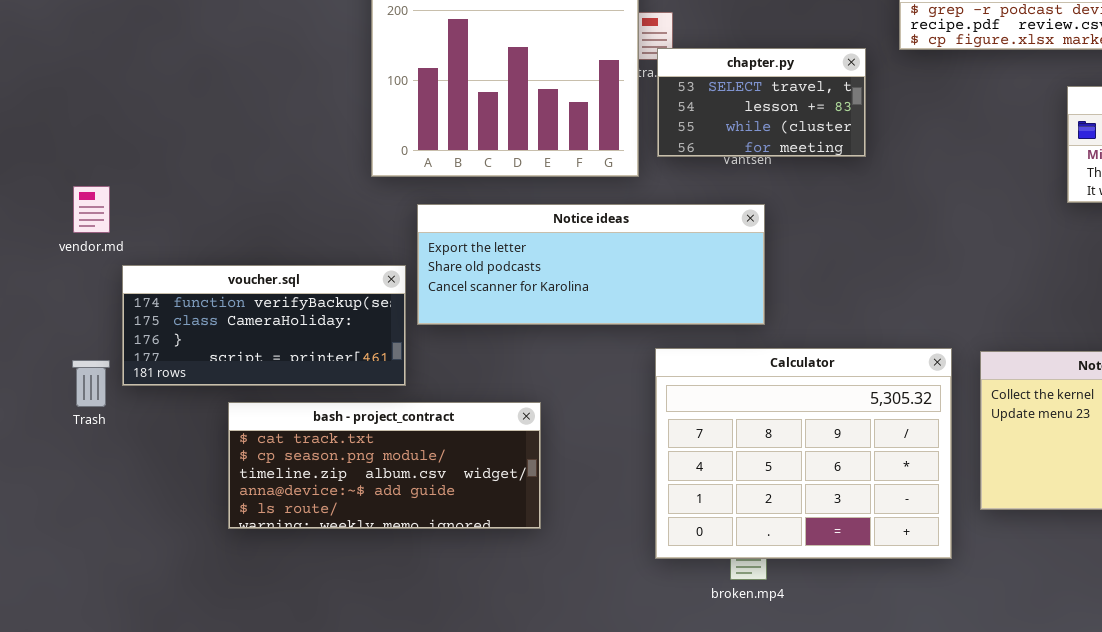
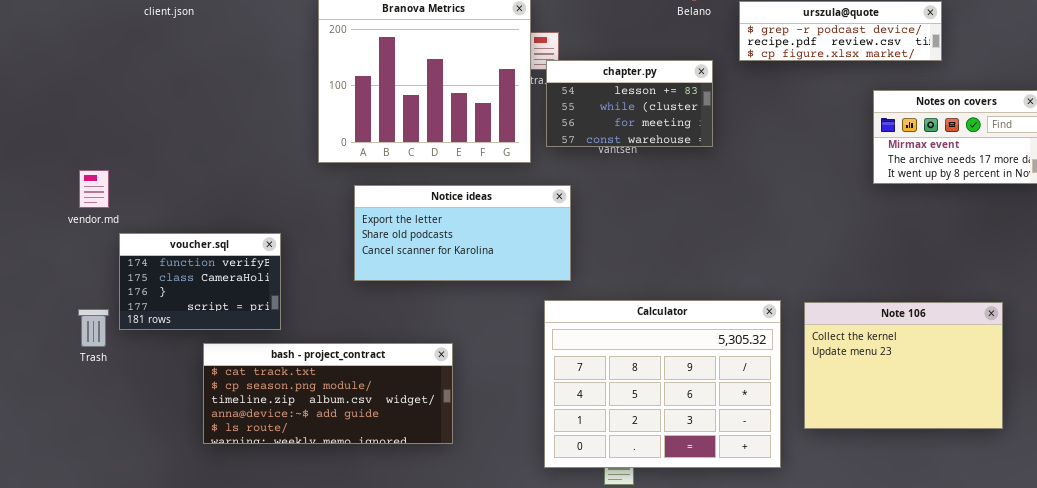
chapter.py: [657,48,866,157] -> [546,60,713,147], scrolled down 1 row
Notice ideas: [417,204,765,325] -> [354,185,571,281], resized
voucher.sql: [122,265,406,386] -> [119,233,281,330], resized

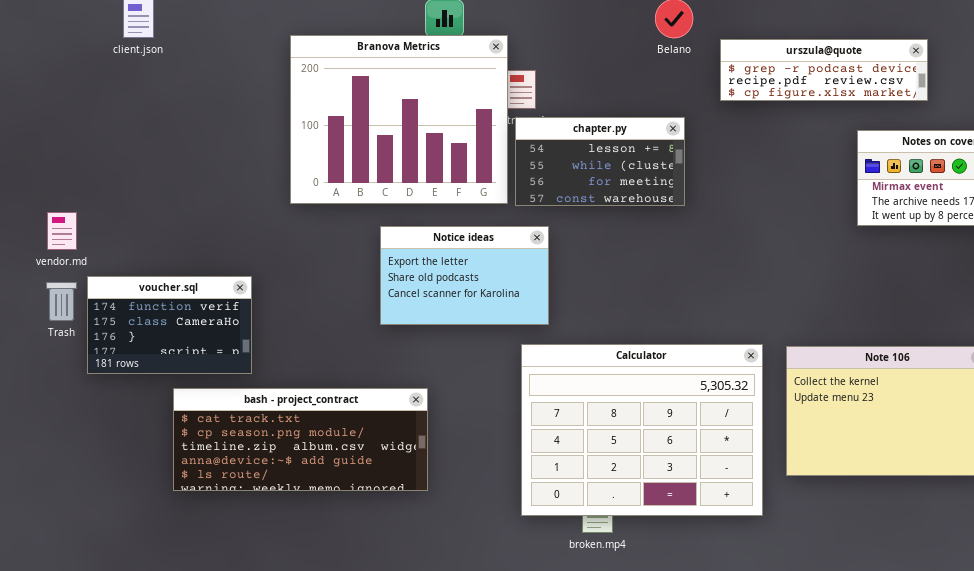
chapter.py: [546,60,713,147] -> [515,117,685,206], moved
Notice ideas: [354,185,571,281] -> [380,226,549,325], resized
Trash: [78,309,109,347] -> [46,282,77,321], moved

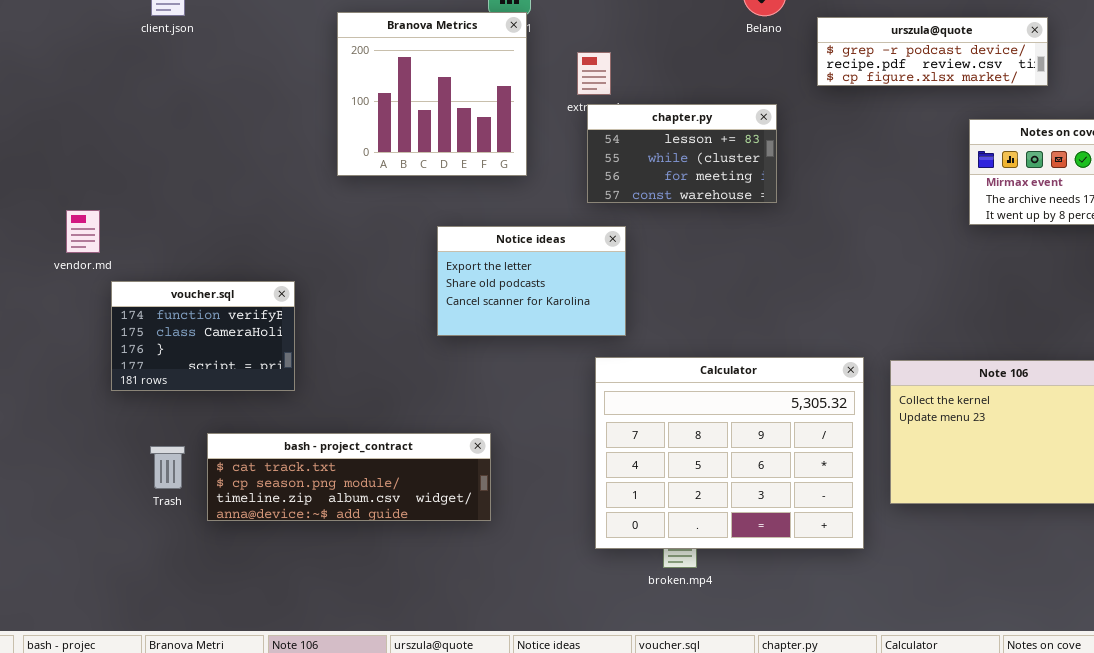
Branova Metrics: [290,35,508,204] -> [337,12,527,176], resized
Trash: [46,282,77,321] -> [150,446,185,489], moved
bash - project_contract: [173,388,428,491] -> [207,433,491,521], resized

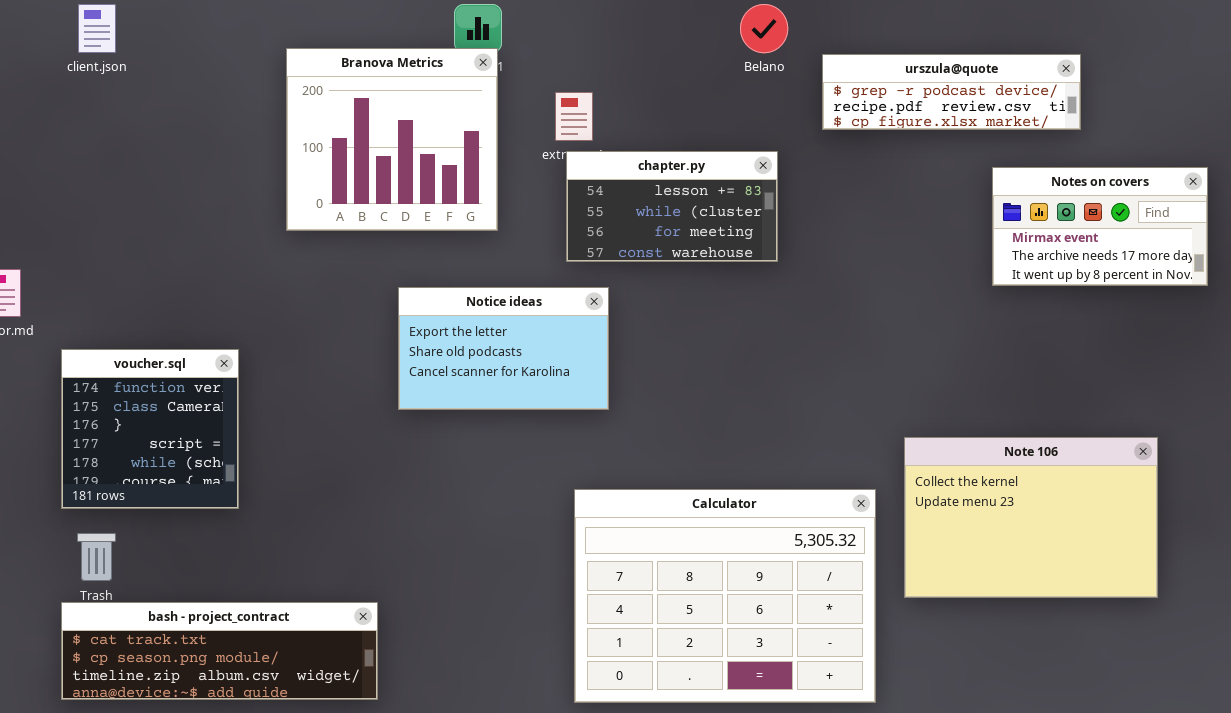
voucher.sql: [111,281,295,391] -> [61,349,239,509], resized
Calculator: [595,357,864,549] -> [574,489,876,703], moved
bash - project_contract: [207,433,491,521] -> [61,602,378,700], moved

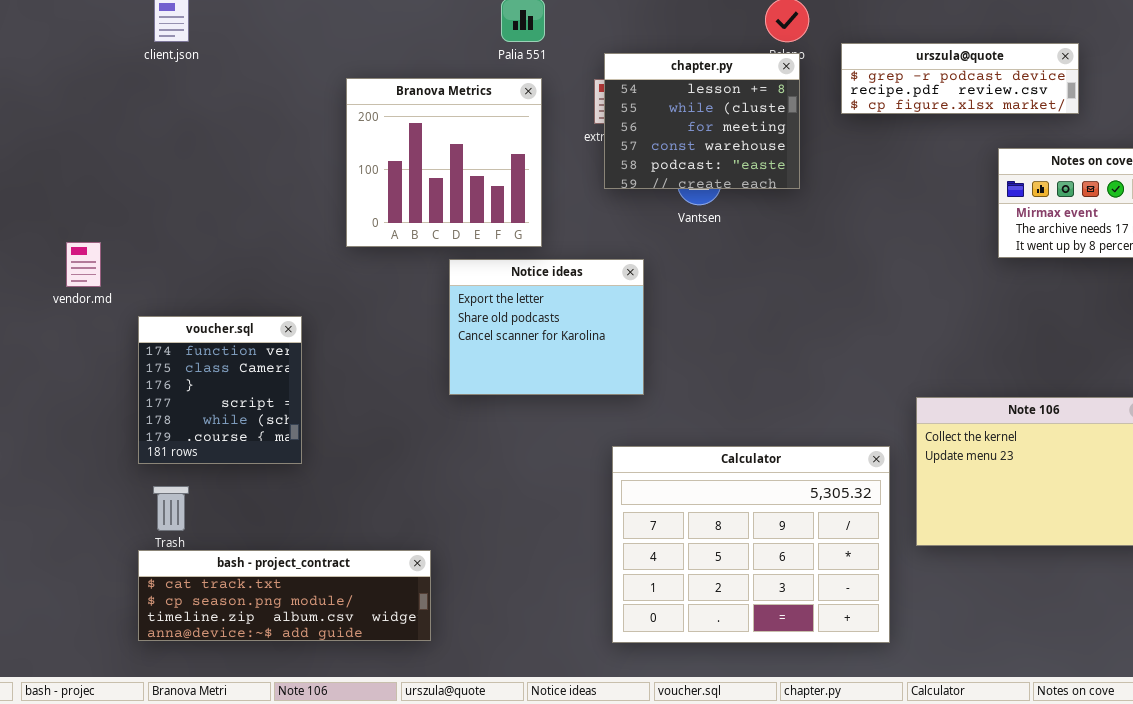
Branova Metrics: [286,48,498,231] -> [346,78,542,247], moved
chapter.py: [566,151,778,262] -> [604,53,800,189], moved, resized
Notice ideas: [398,287,609,410] -> [449,259,644,395], resized

